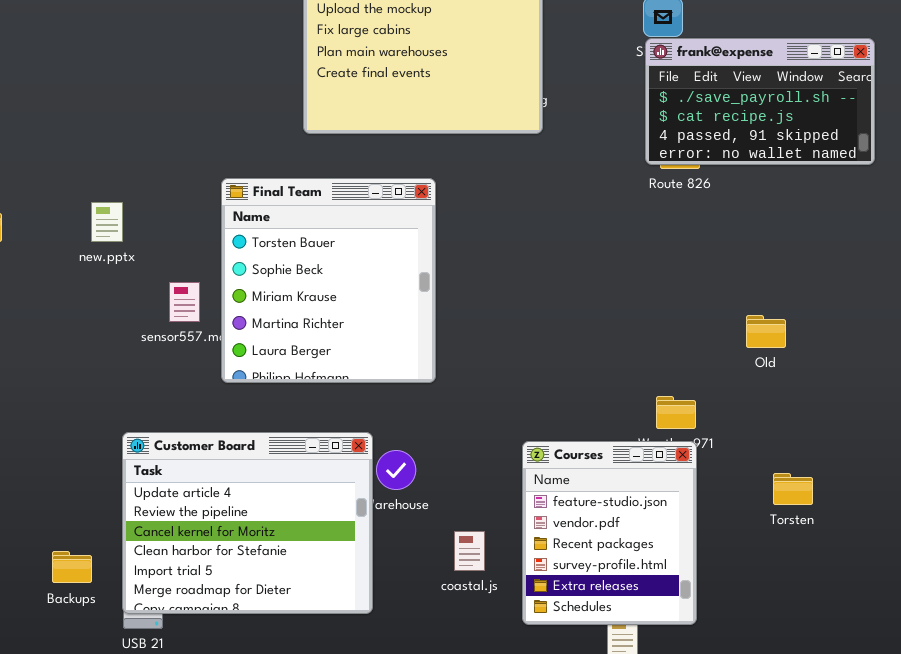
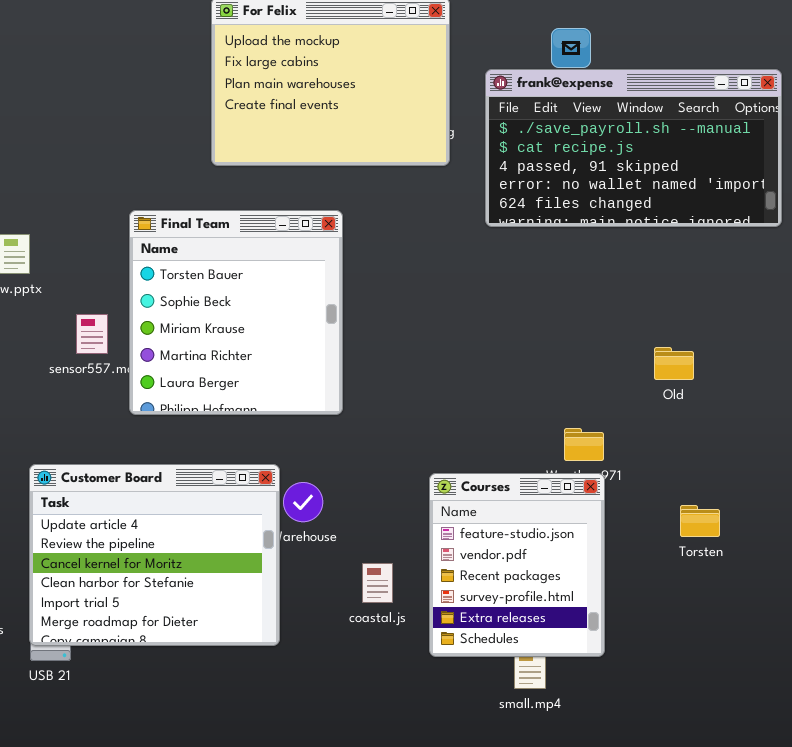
frank@expense: [645,38,875,165] -> [485,69,782,227], resized

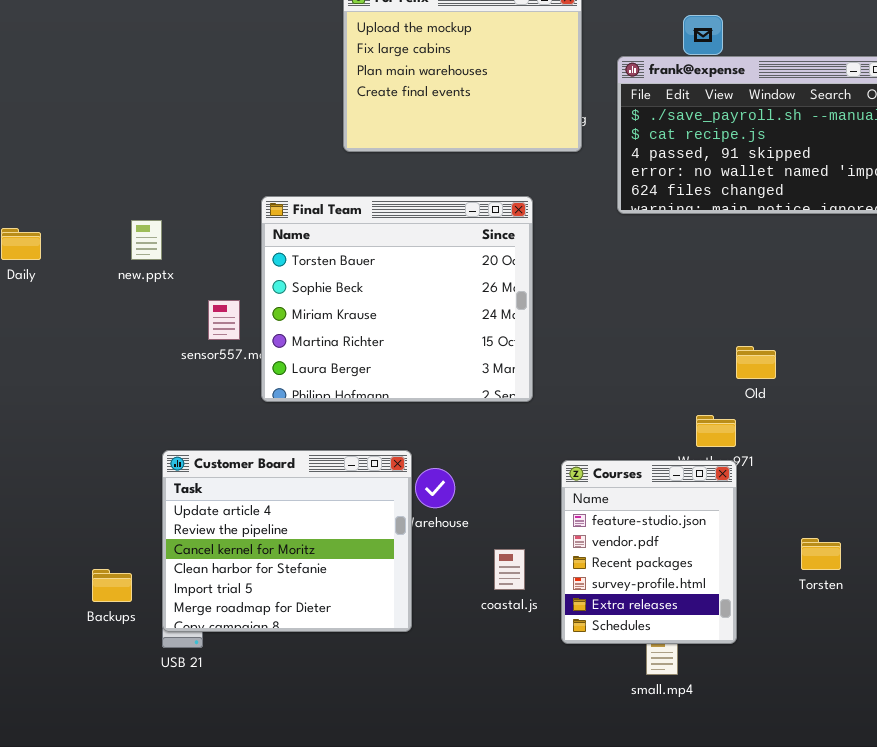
Final Team: [129,210,343,415] -> [261,196,533,402], resized
Old: [654,347,694,380] -> [736,346,776,379], moved
Torsten: [680,505,720,537] -> [801,538,841,570], moved

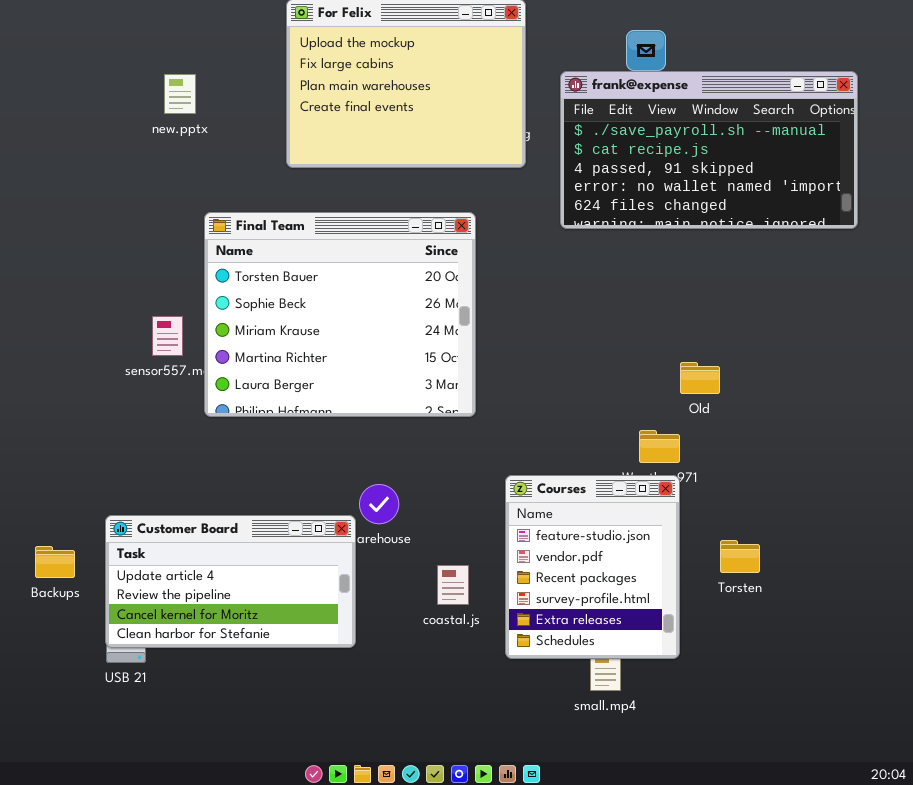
new.pptx: [131,220,162,260] -> [164,74,196,114], moved
Customer Board: [162,450,412,632] -> [105,515,356,648], resized
Torsten: [801,538,841,570] -> [720,540,760,573], moved
Backups: [92,569,132,602] -> [35,546,75,578], moved

